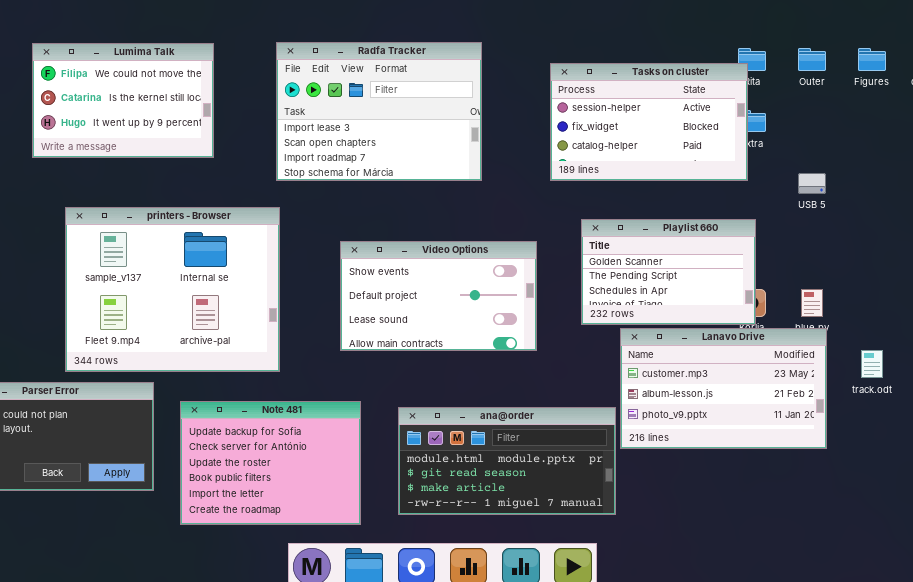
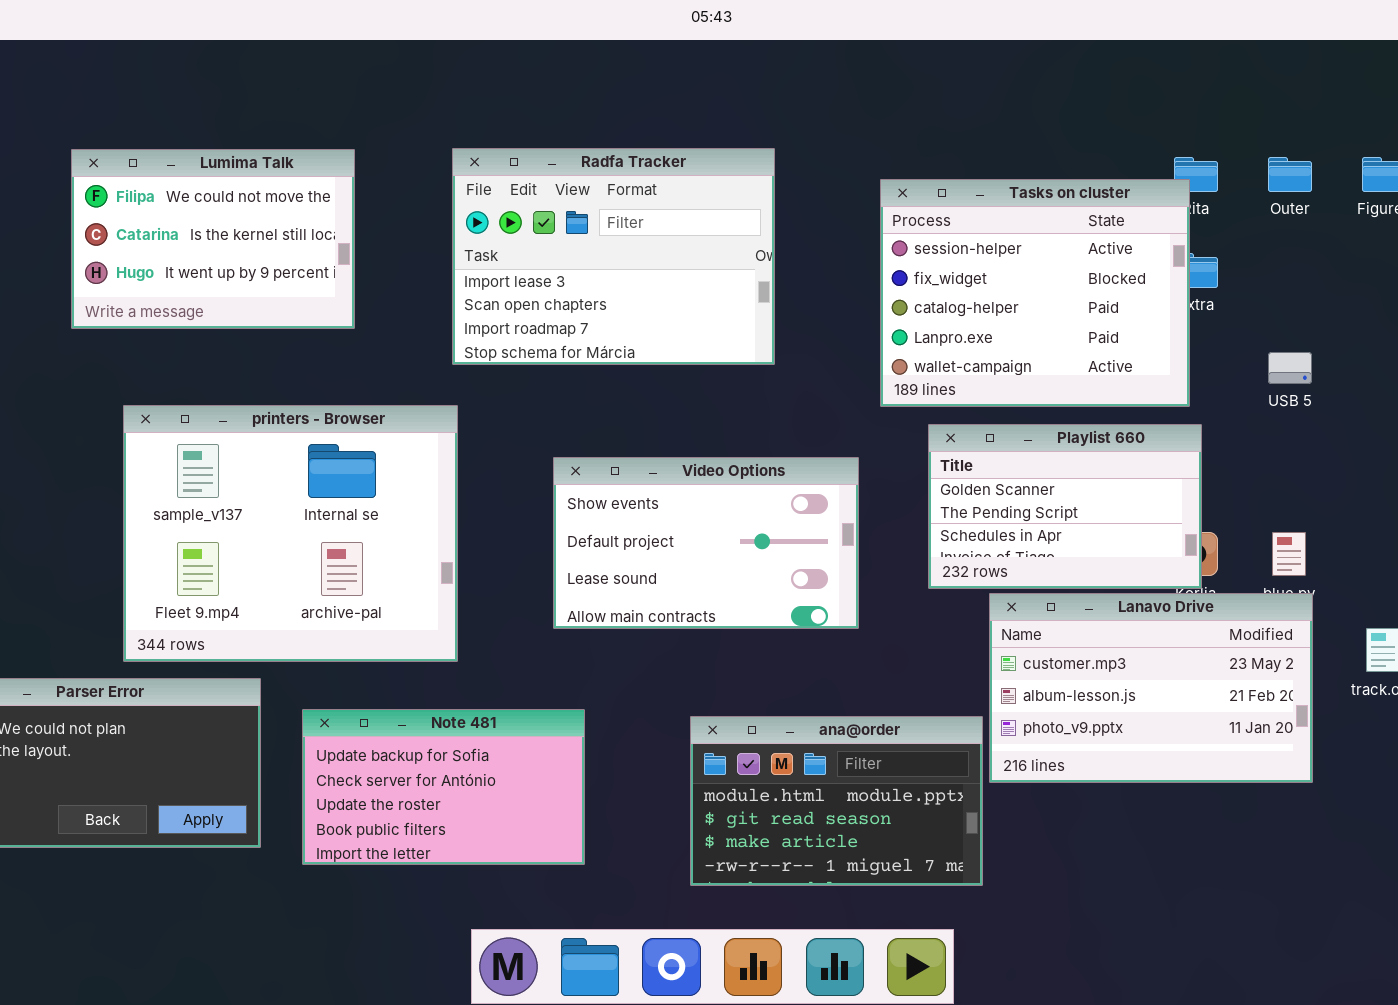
Tasks on cluster: [550,63,748,181] -> [880,179,1190,407], resized
Note 481: [180,401,361,525] -> [302,709,585,865], resized
ana@order: [398,407,616,515] -> [690,716,983,886], resized

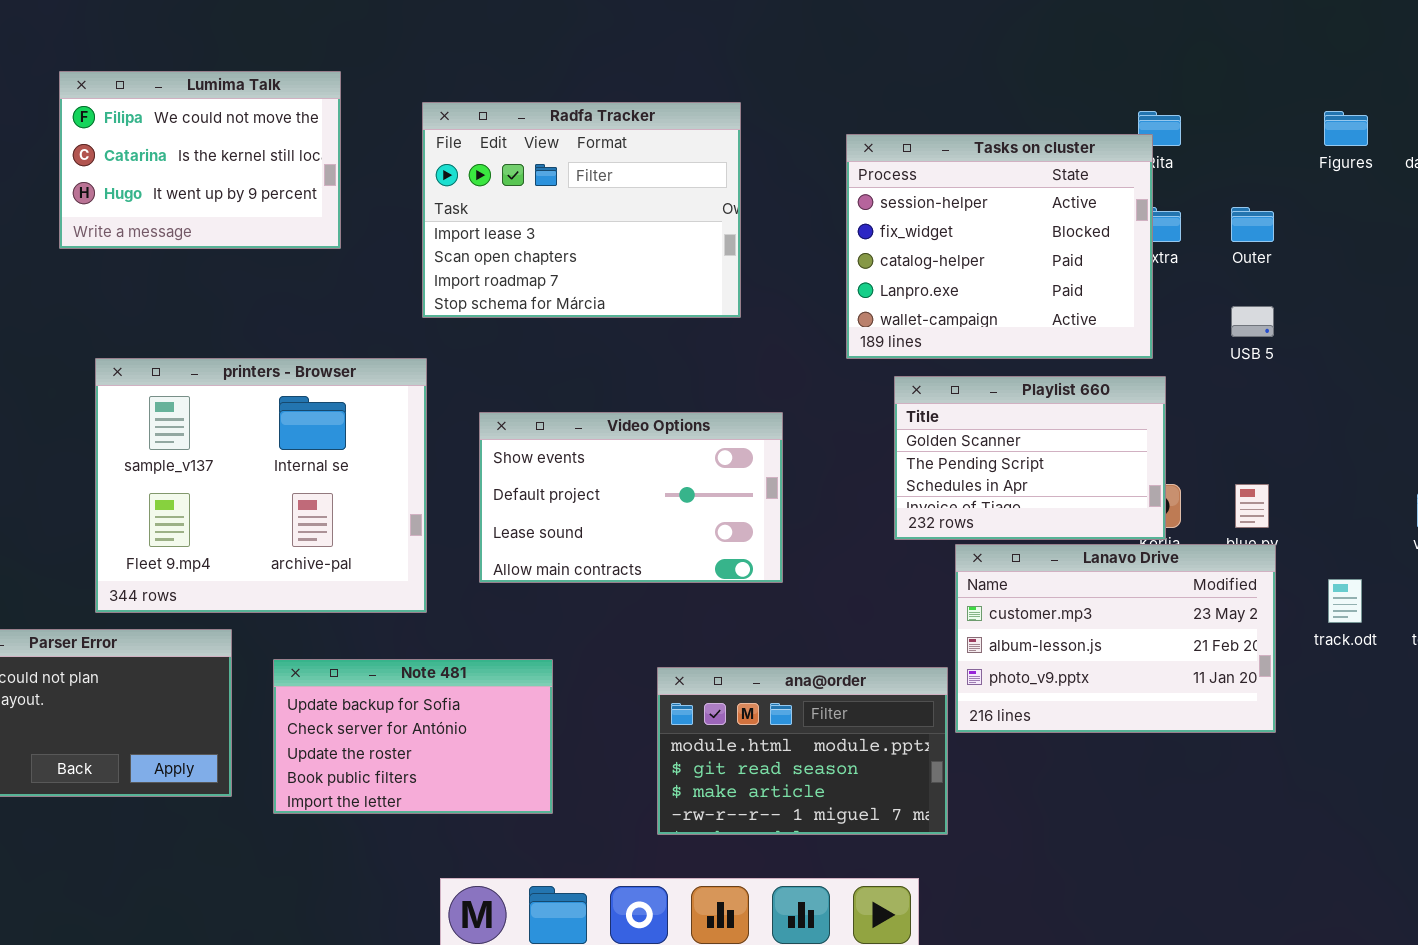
Lumima Talk: [71,149,355,329] -> [59,71,341,249], moved
Outer: [1268,157,1312,192] -> [1231,207,1274,242], moved
Video Options: [553,457,859,629] -> [479,412,783,583], moved

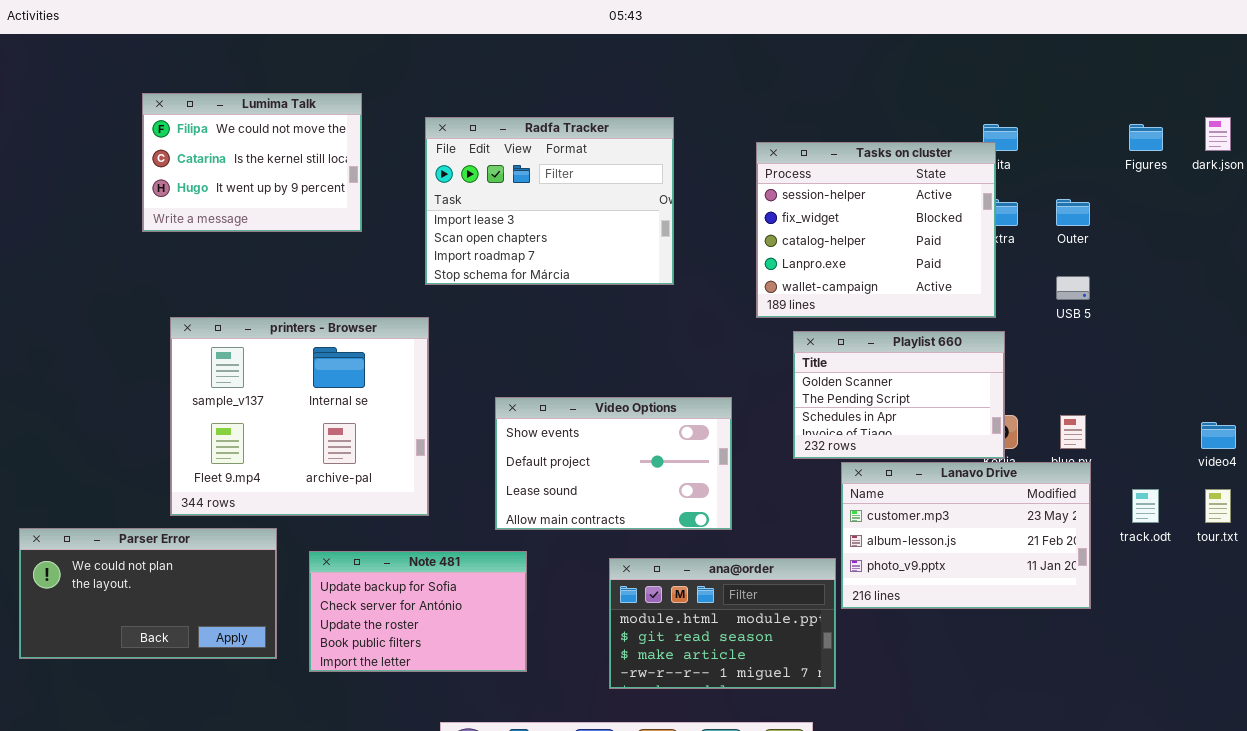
Video Options: [479,412,783,583] -> [495,397,732,530], moved

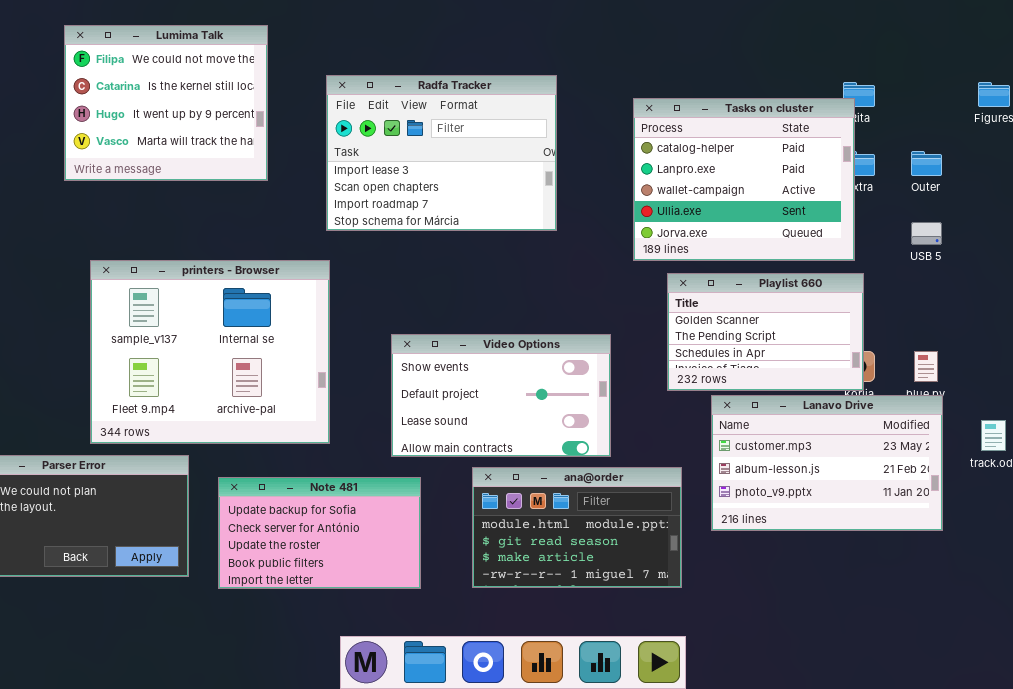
Lumima Talk: [142,93,362,232] -> [64,25,268,181], resized
Tasks on cluster: [756,142,996,318] -> [633,98,855,261], scrolled down 2 rows
ana@order: [609,558,836,689] -> [472,467,682,588], moved

